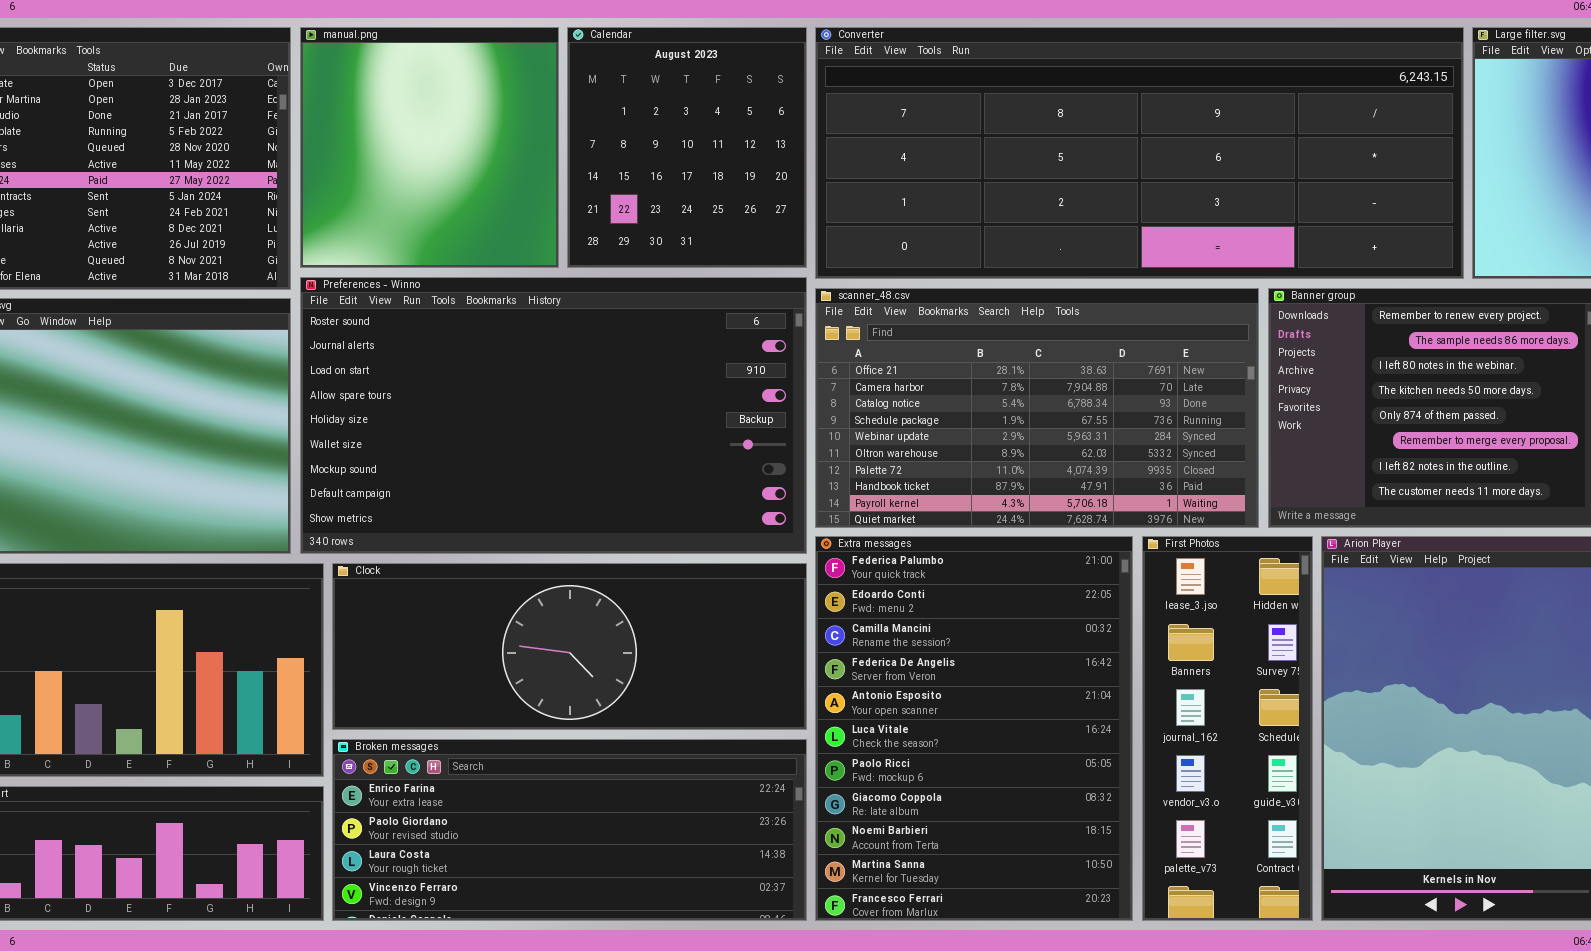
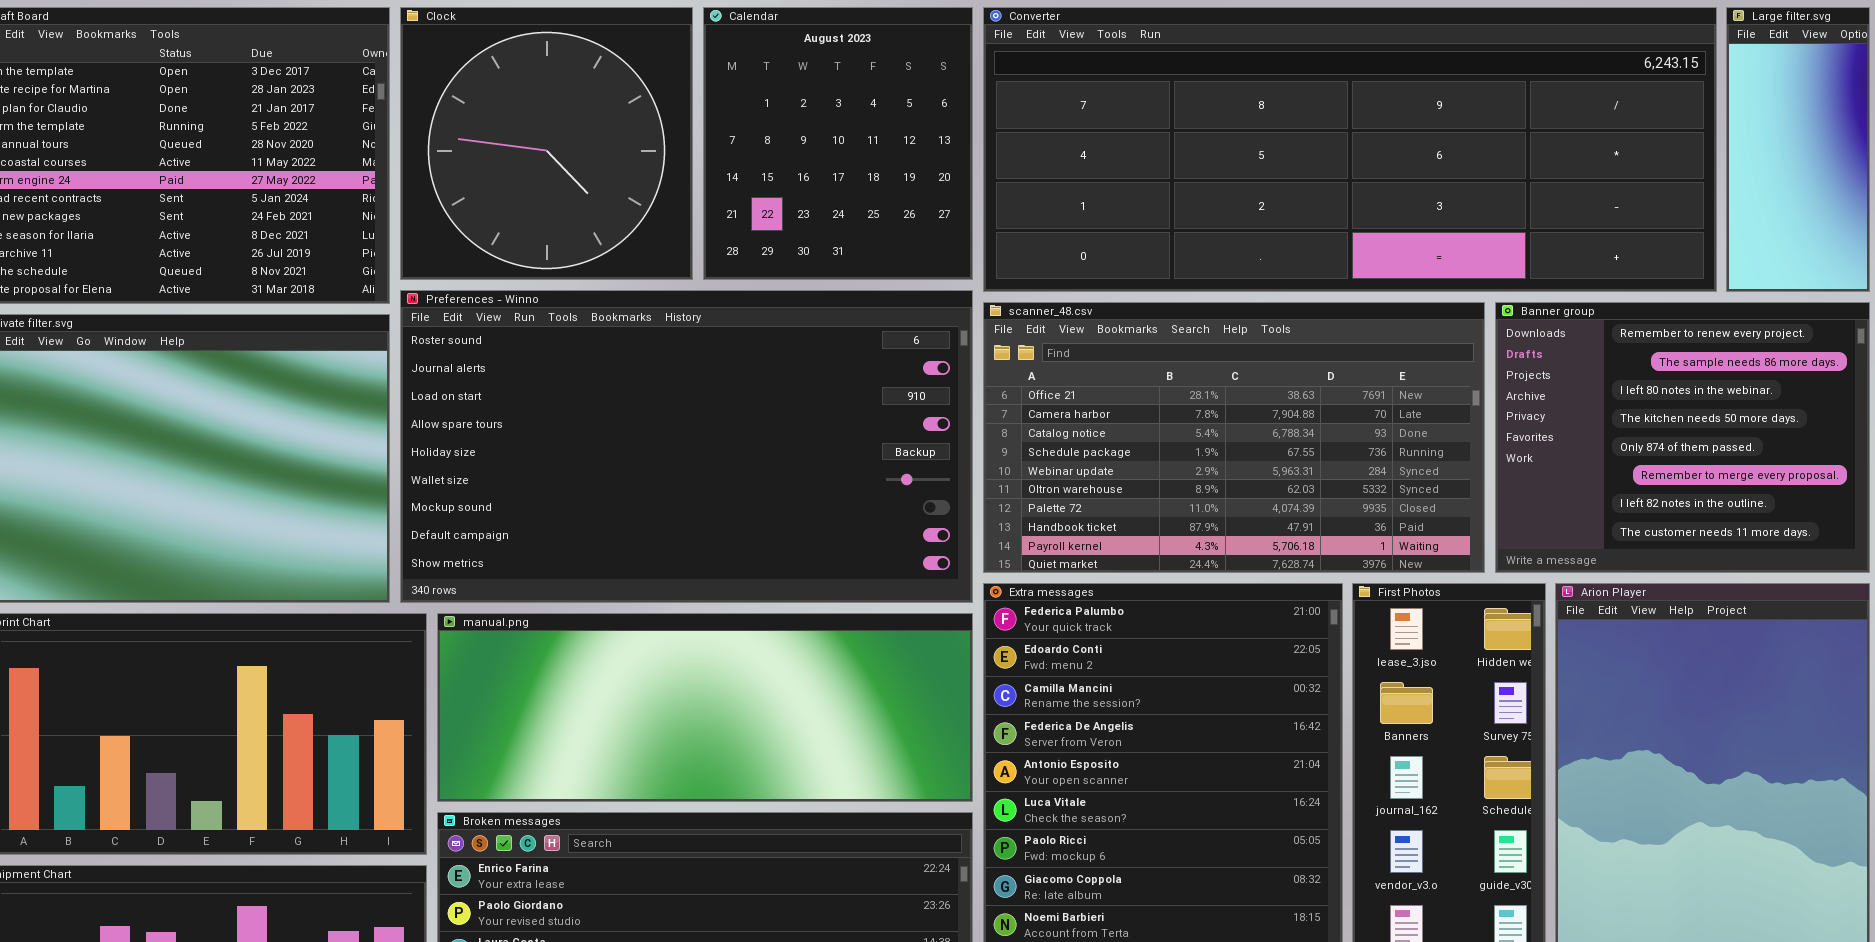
manual.png: [300,27,559,268] -> [437,613,973,802], moved, resized
Clock: [332,563,807,730] -> [400,7,693,280], moved, resized

